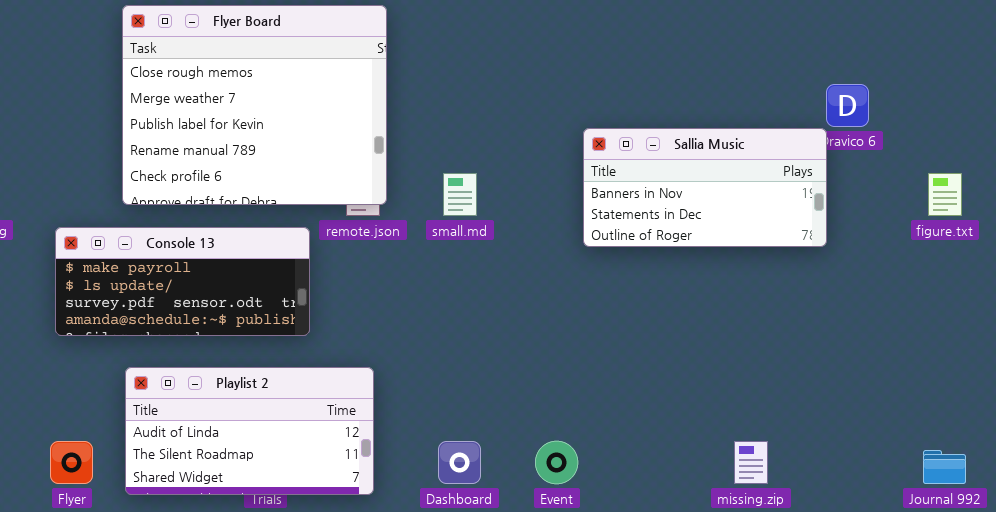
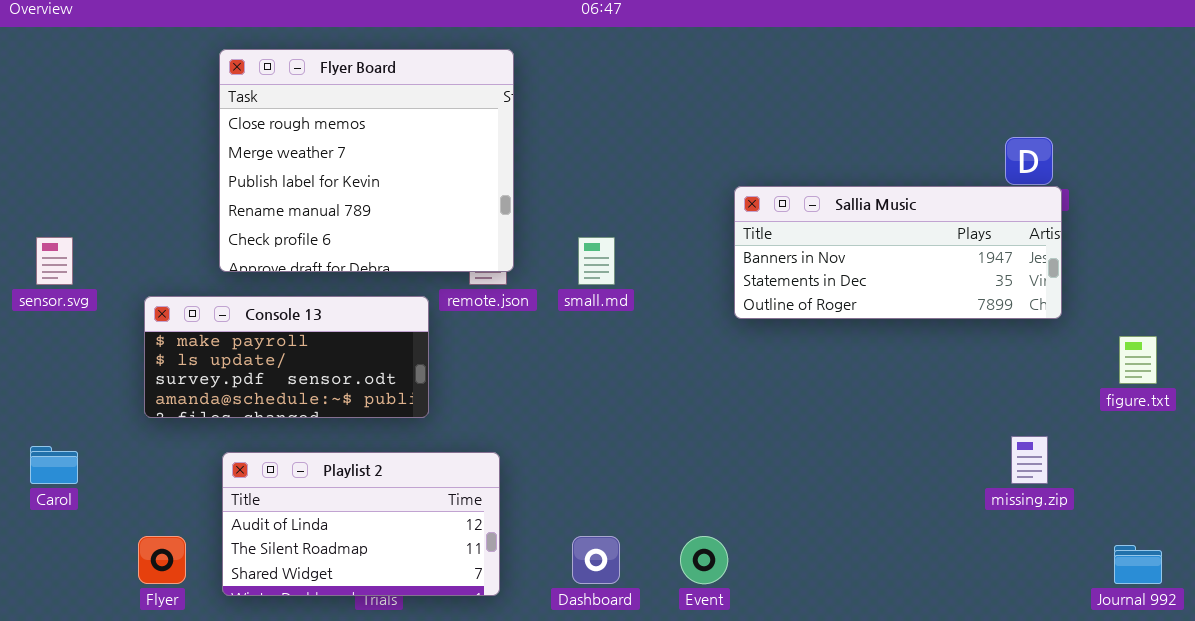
Sallia Music: [583,128,827,247] -> [734,186,1062,319], resized
figure.txt: [928,173,962,216] -> [1119,336,1157,384], moved
missing.zip: [734,441,768,484] -> [1011,436,1048,484], moved

